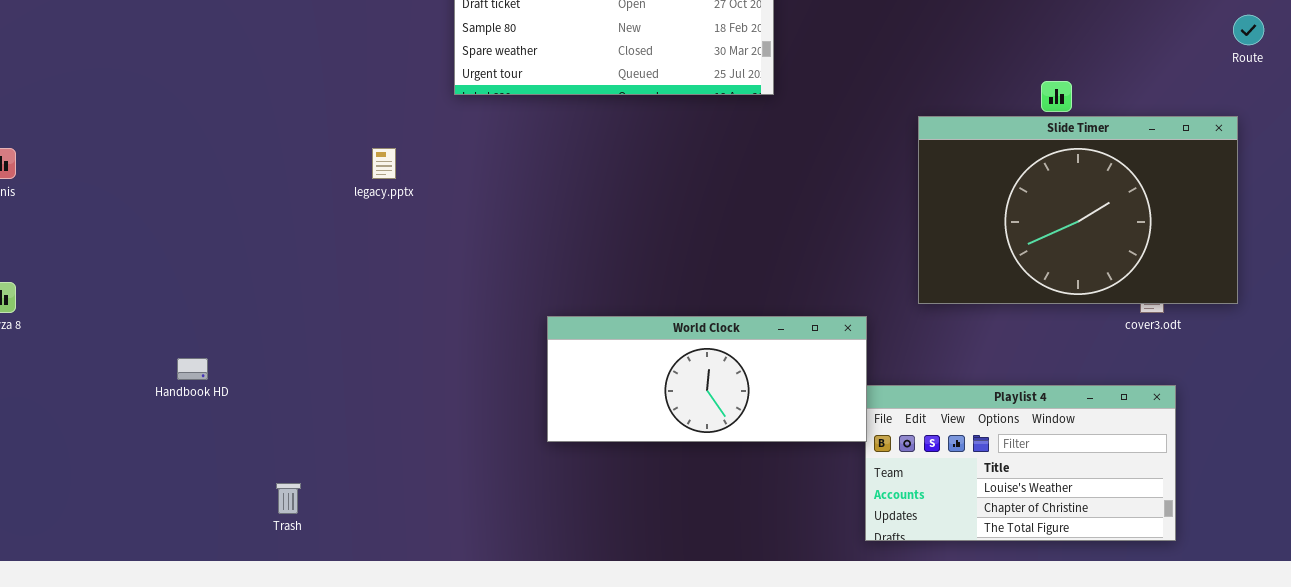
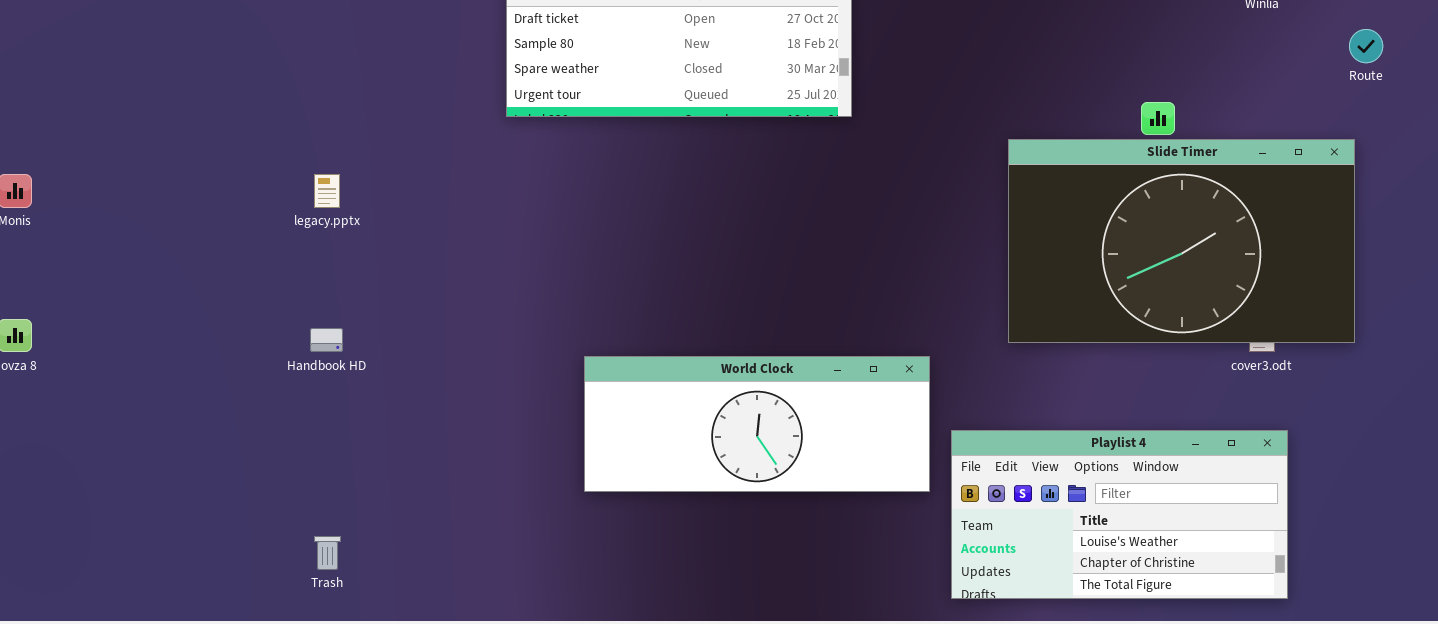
legacy.pptx: [372,148,396,179] -> [314,174,340,208], moved
World Clock: [547,316,867,442] -> [584,356,930,492], moved
Handbook HD: [177,358,208,380] -> [310,328,343,352], moved

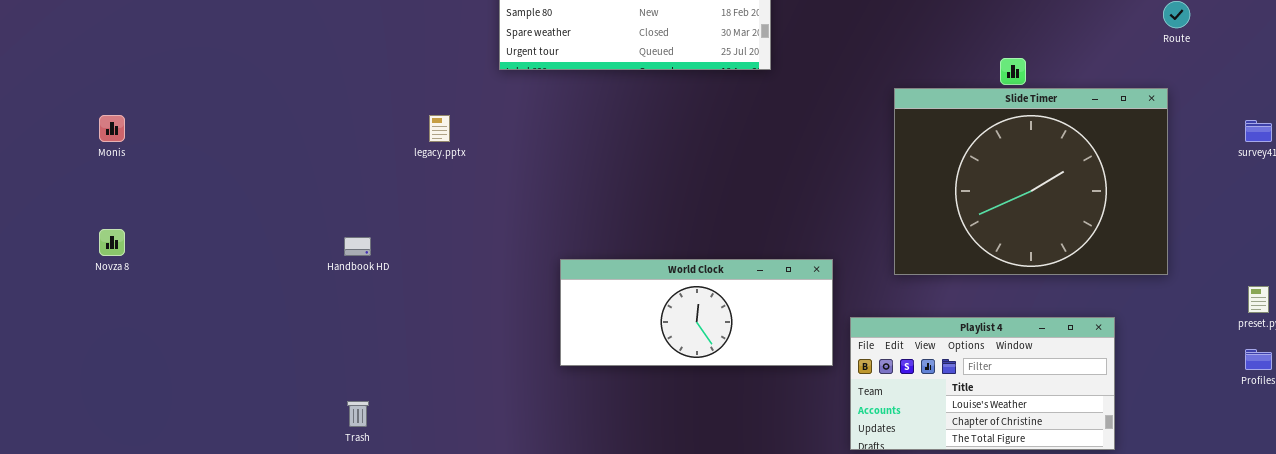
Slide Timer: [1008,139,1355,343] -> [894,88,1168,275], resized
legacy.pptx: [314,174,340,208] -> [429,115,450,142], moved

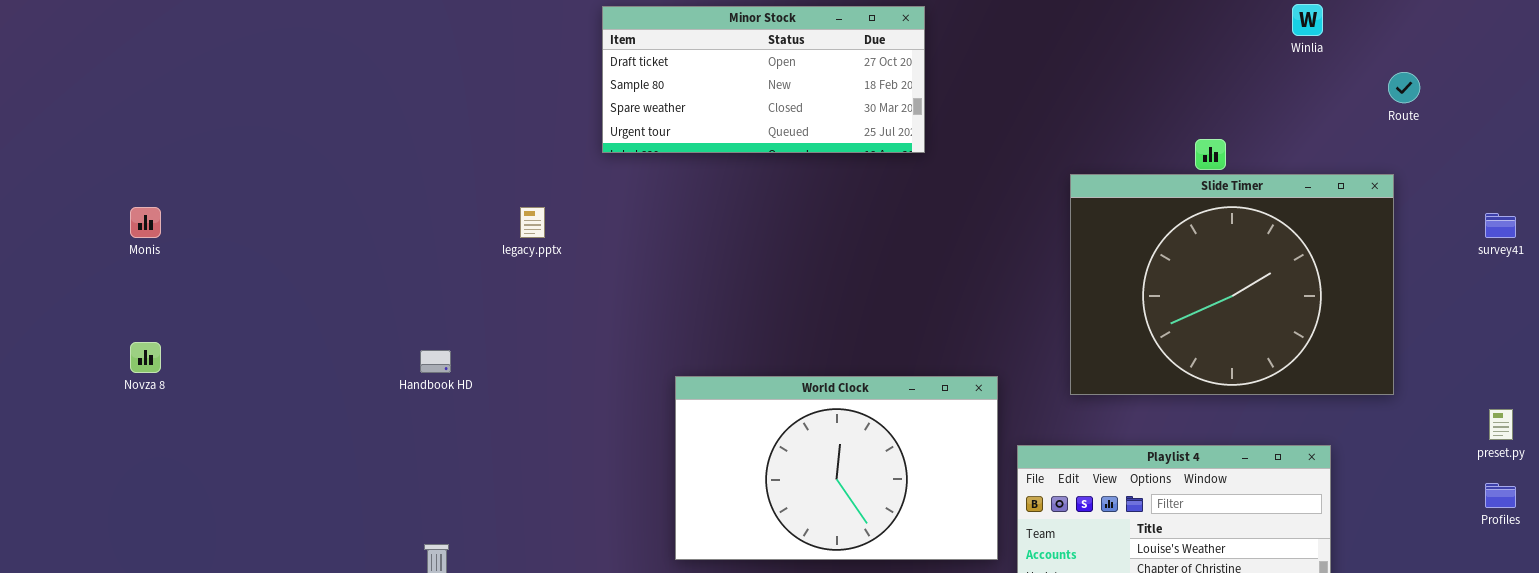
World Clock: [560,259,833,366] -> [675,376,998,560], resized

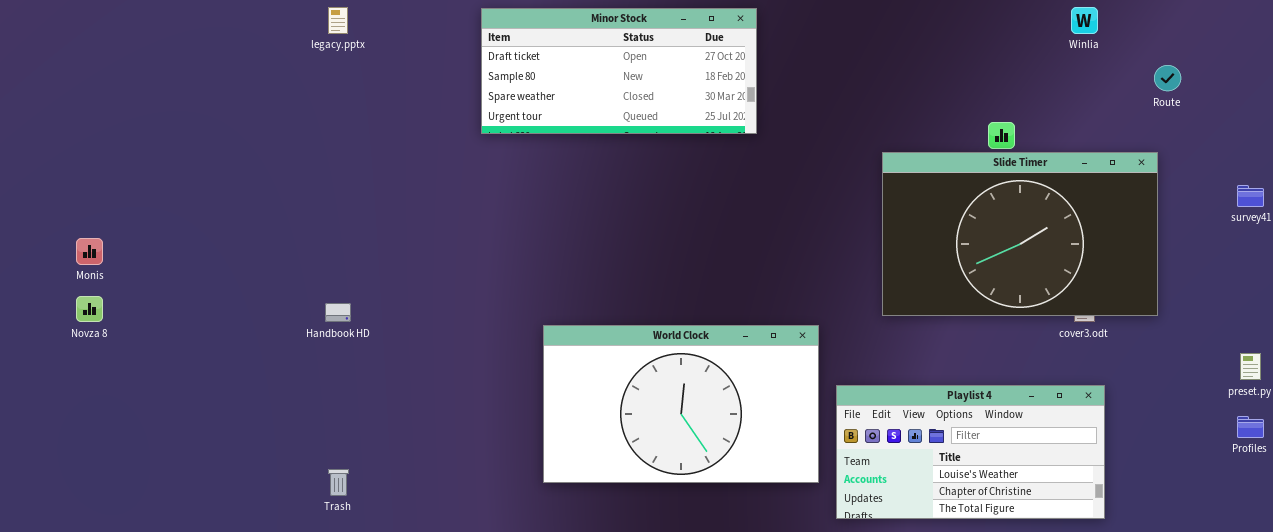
Slide Timer: [1070,174,1394,395] -> [882,152,1158,316], resized
Monis: [130,207,161,238] -> [76,238,103,265], moved
legacy.pptx: [520,207,545,238] -> [328,7,348,34], moved

